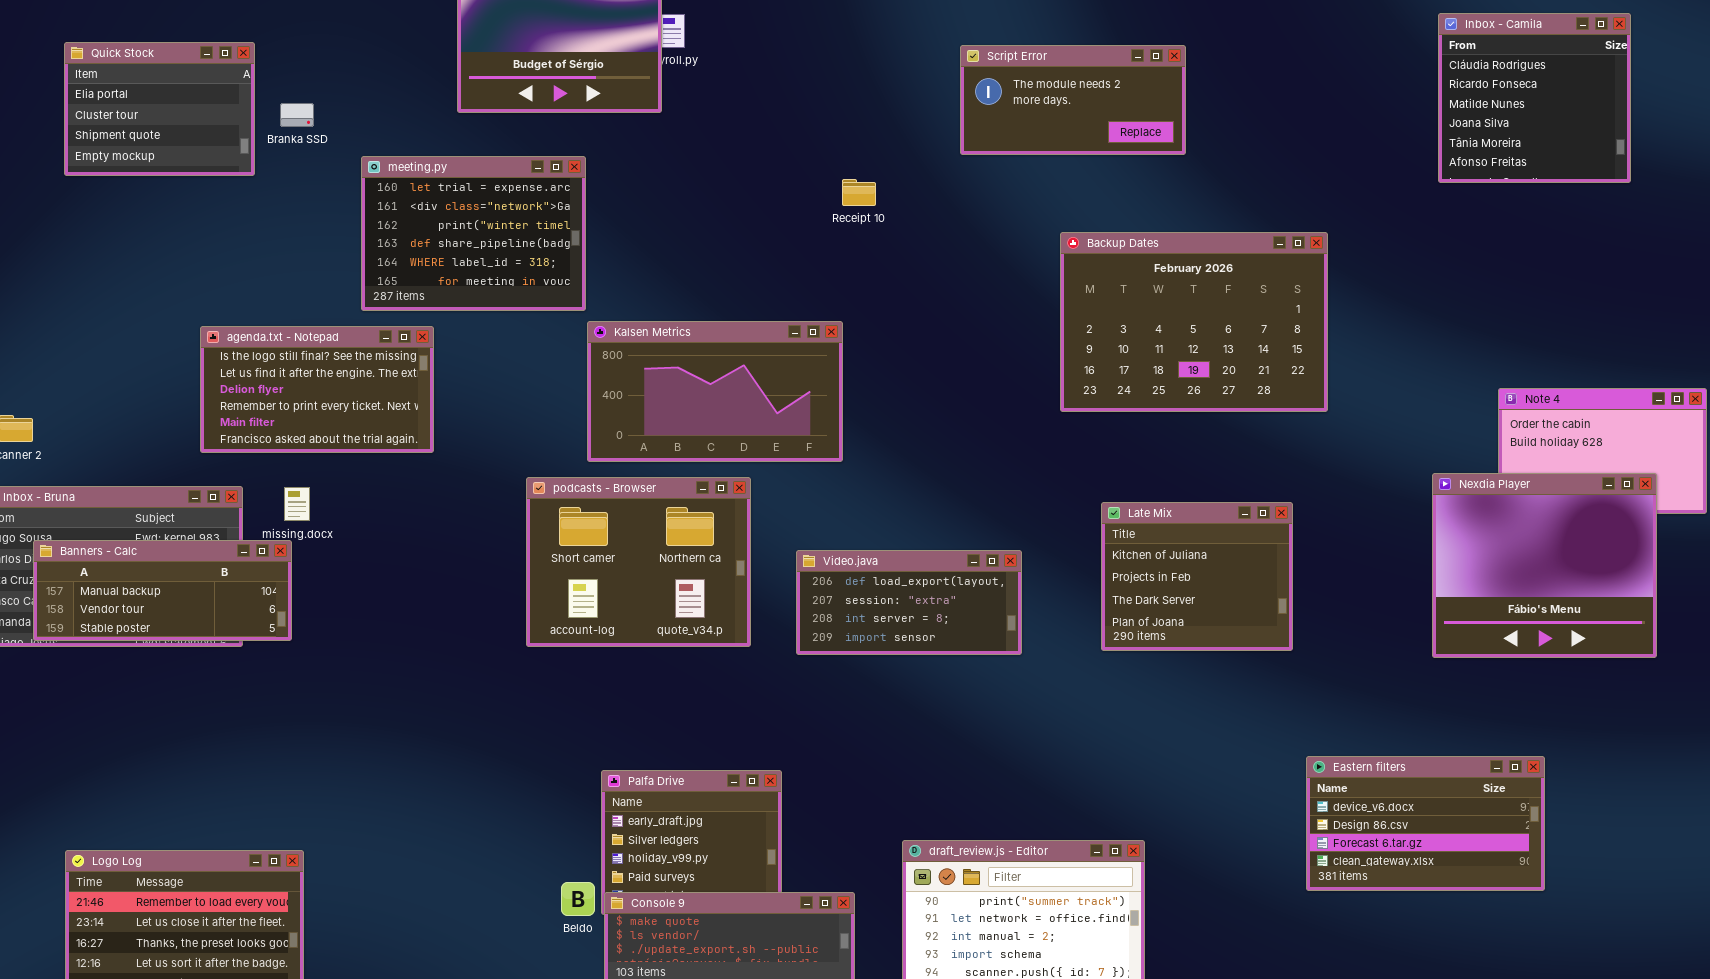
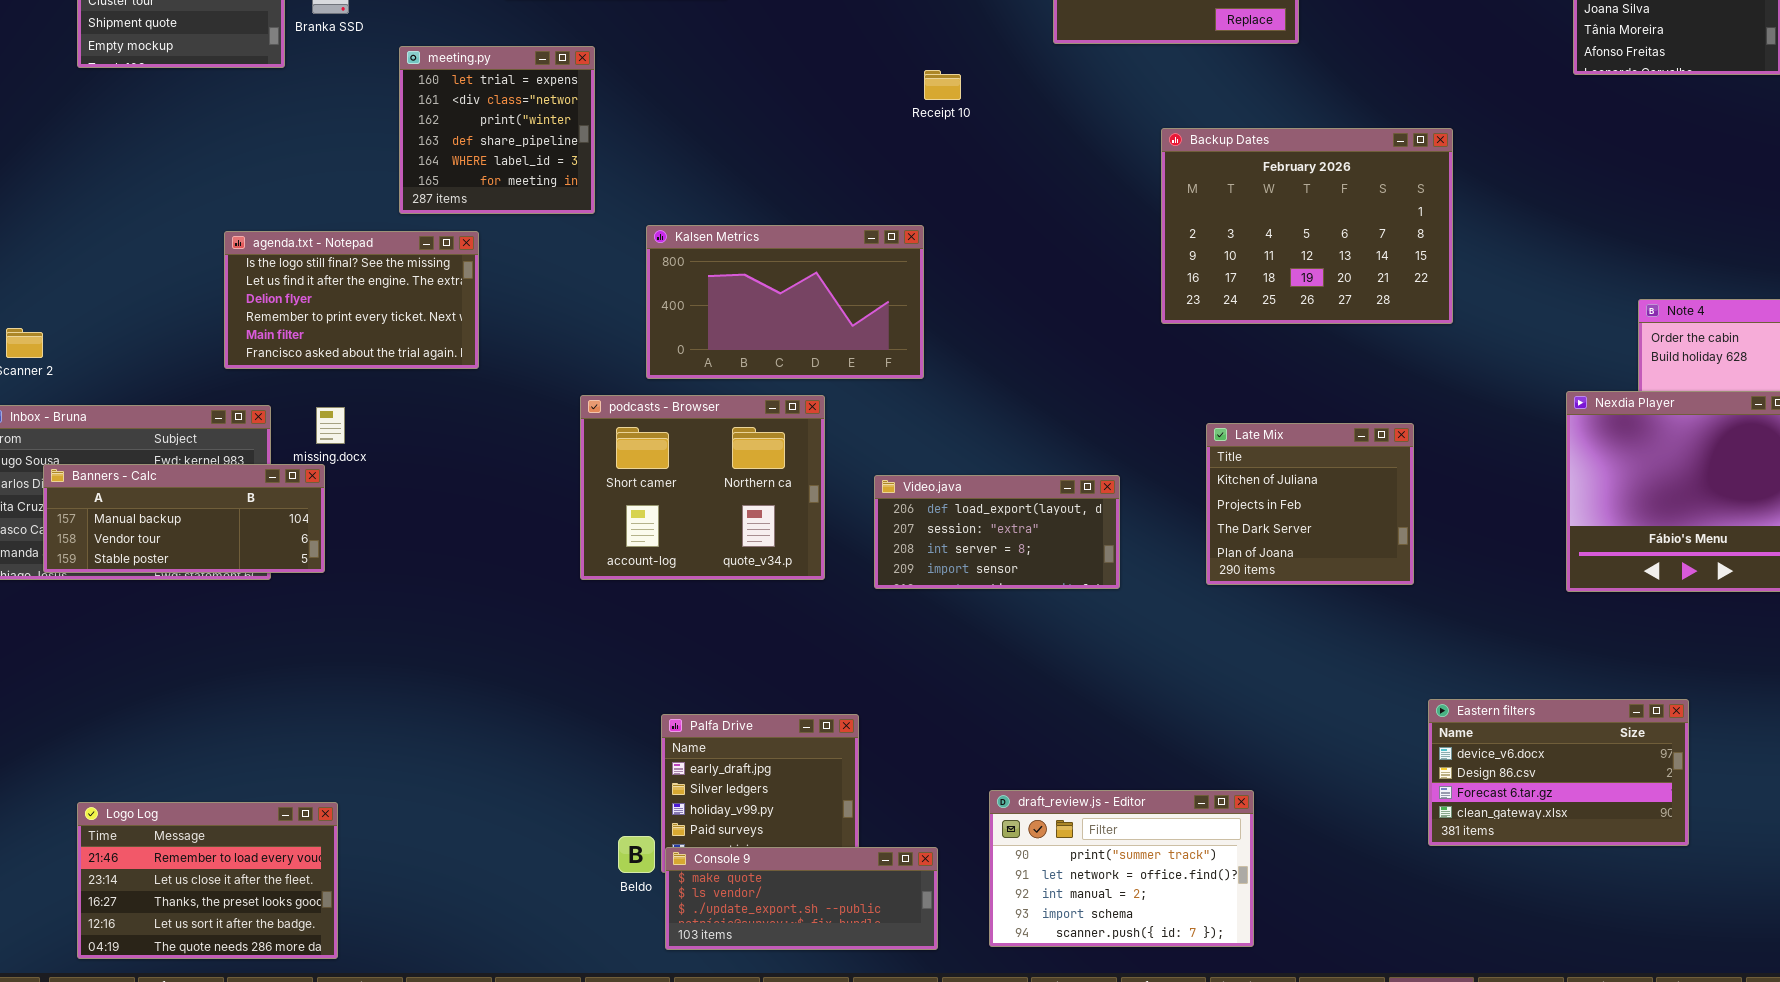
meeting.py: [361,156,586,311] -> [399,46,595,214], resized

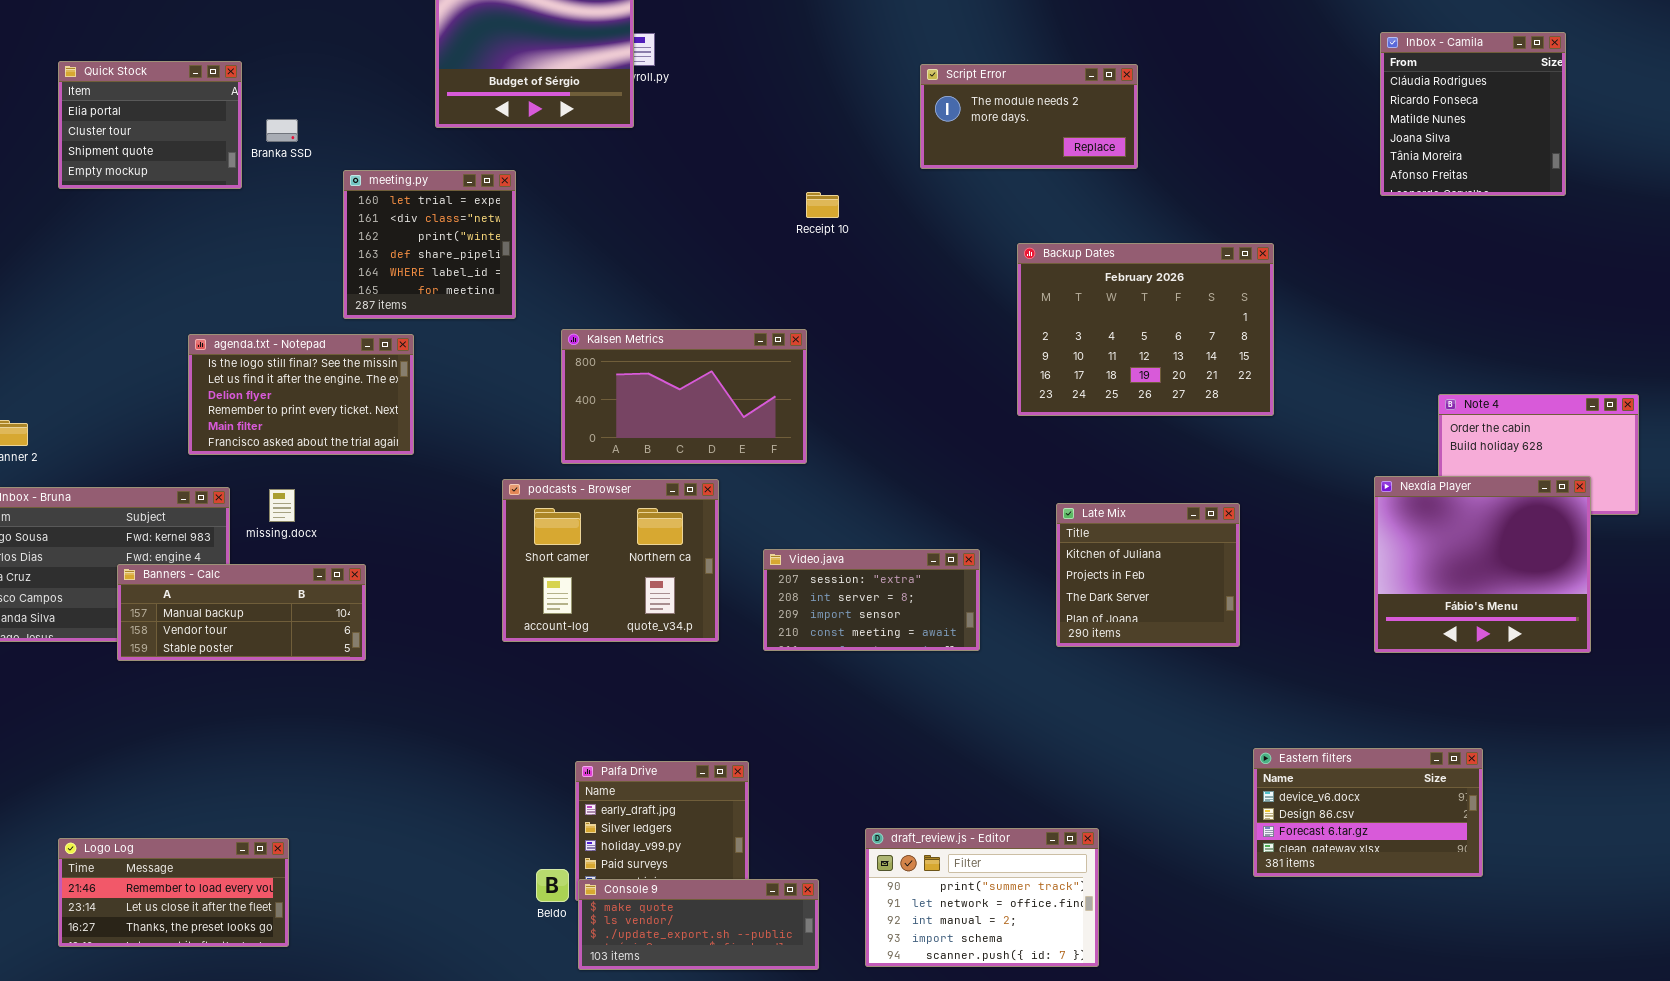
Banners - Calc: [43,464,325,573] -> [117,564,366,661], moved
Video.java: [874,475,1120,589] -> [763,549,980,651], scrolled down 1 row
Logo Log: [77,802,338,959] -> [58,838,289,947], resized

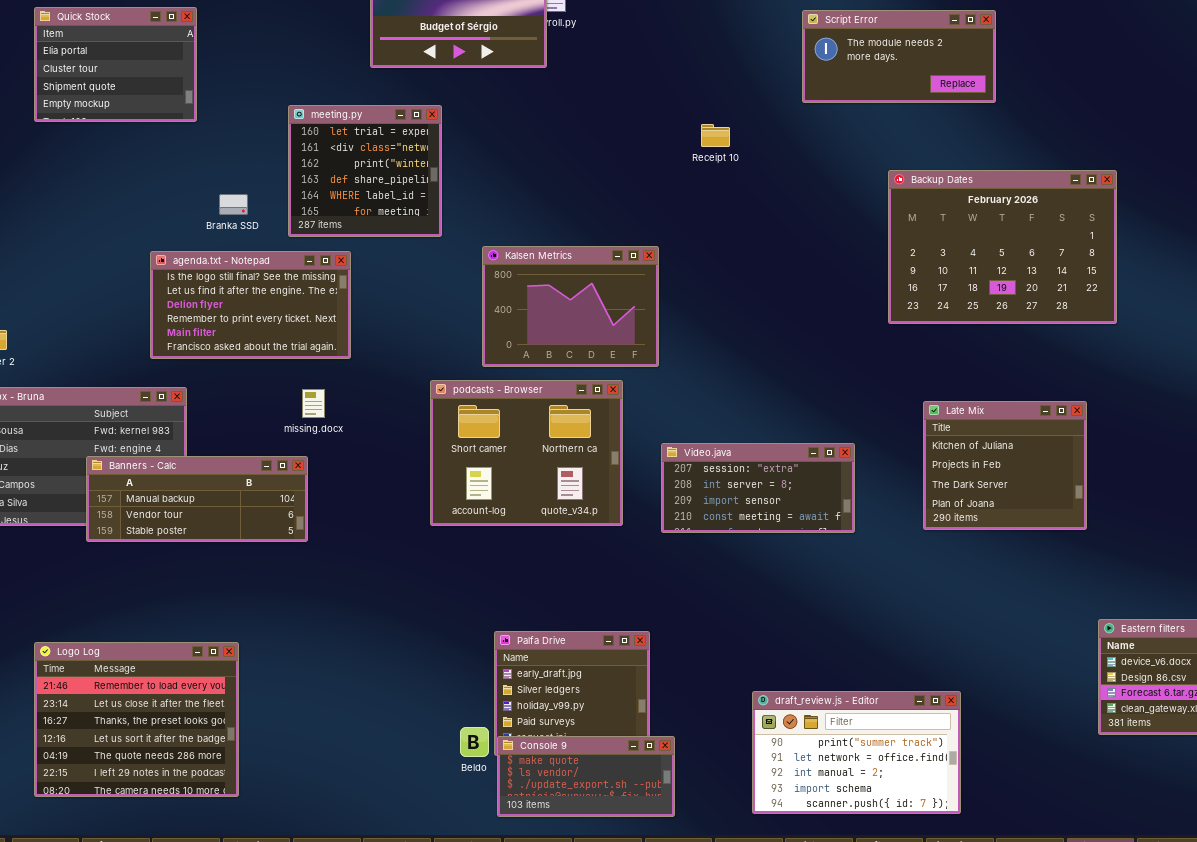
Branka SSD: [266,119,298,142] -> [219,194,248,215], moved
Kalsen Metrics: [561,329,807,464] -> [482,246,659,367], resized
missing.docx: [269,489,295,522] -> [302,389,325,418], moved
Logo Log: [58,838,289,947] -> [34,642,239,797], resized
Console 9: [578,879,819,970] -> [497,736,675,817], resized

